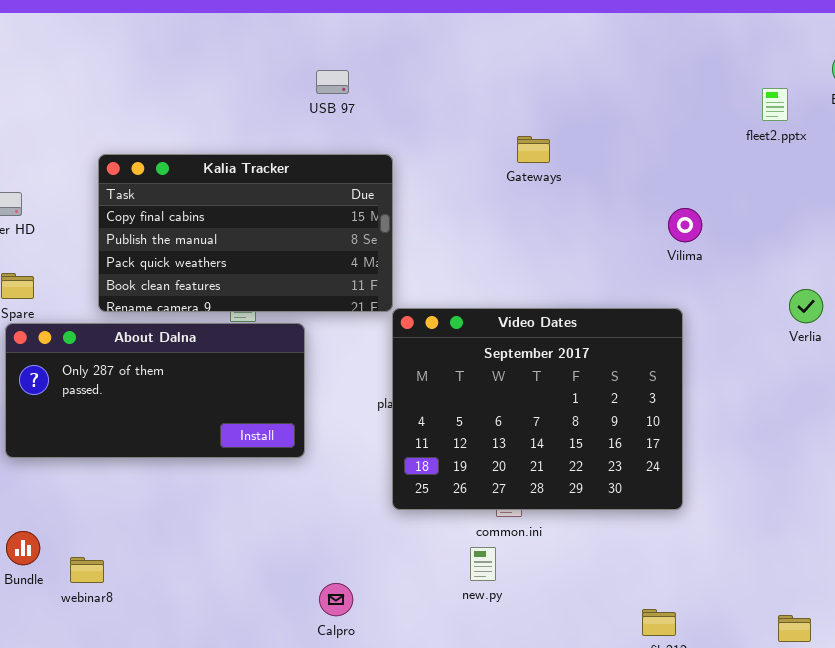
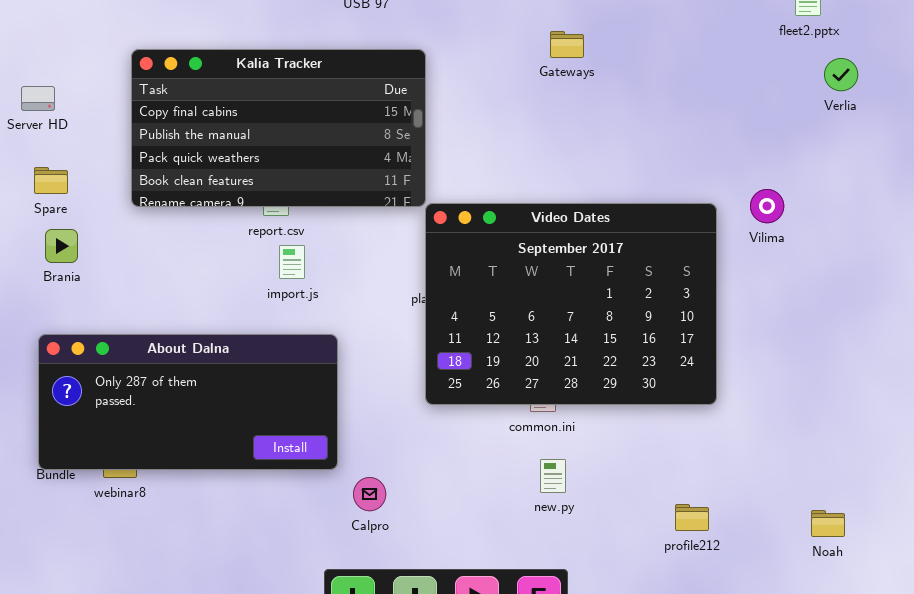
Vilima: [668,208,702,242] -> [750,189,784,223], moved
Verlia: [789,289,823,323] -> [824,58,858,91], moved
About Dalna: [5,323,305,458] -> [38,334,338,470], moved
new.py: [470,547,496,581] -> [540,459,566,493], moved

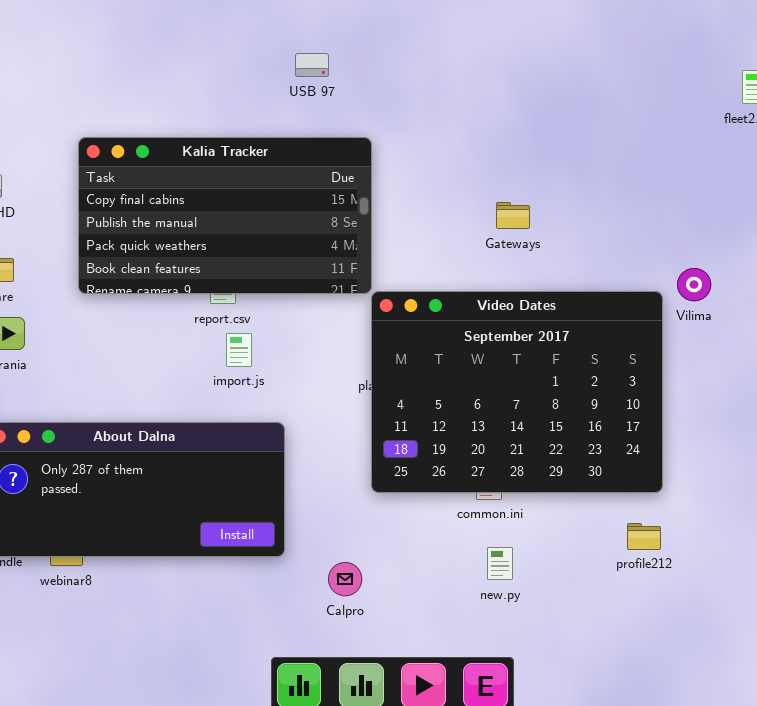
Gateways: [550,31,584,58] -> [496,202,530,229], moved
Vilima: [750,189,784,223] -> [677,268,711,301], moved
Calpro: [353,477,386,511] -> [328,562,362,596], moved
profile212: [675,504,709,531] -> [627,523,661,550], moved

